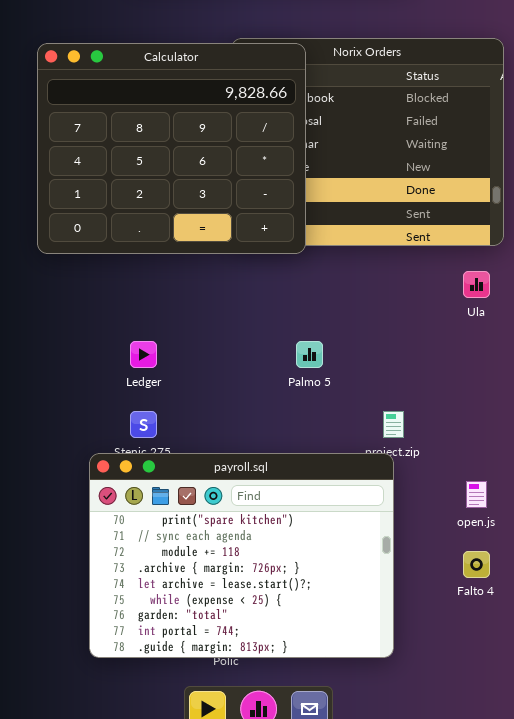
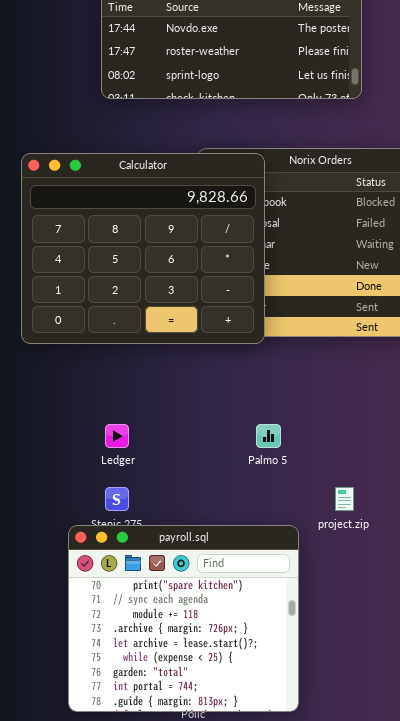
payroll.sql: [89,453,394,658] -> [68,525,299,712], resized

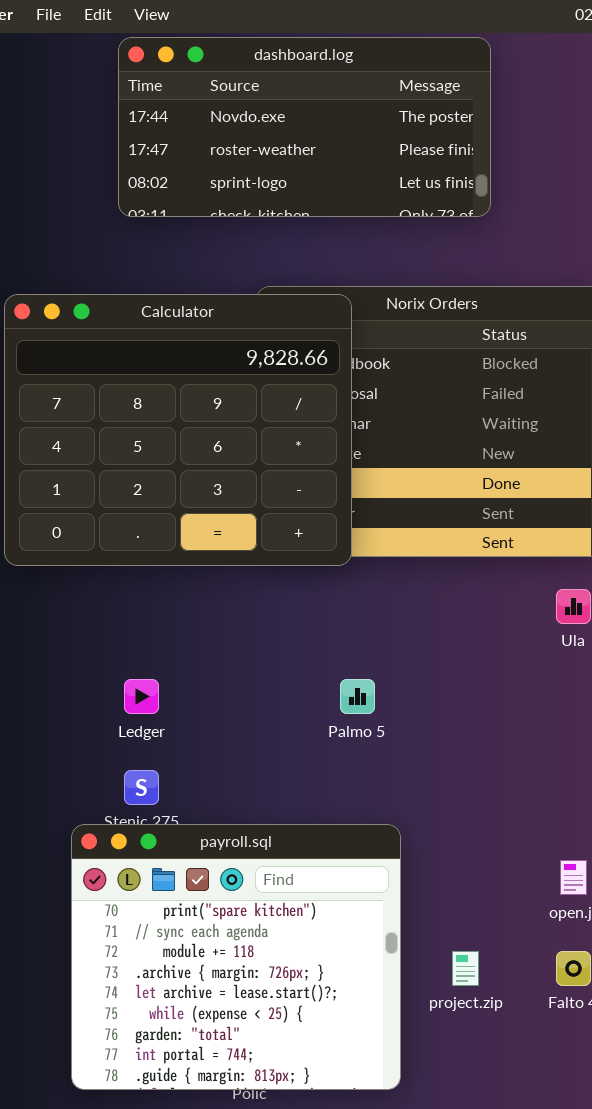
project.zip: [335,487,354,511] -> [452,951,479,986], moved

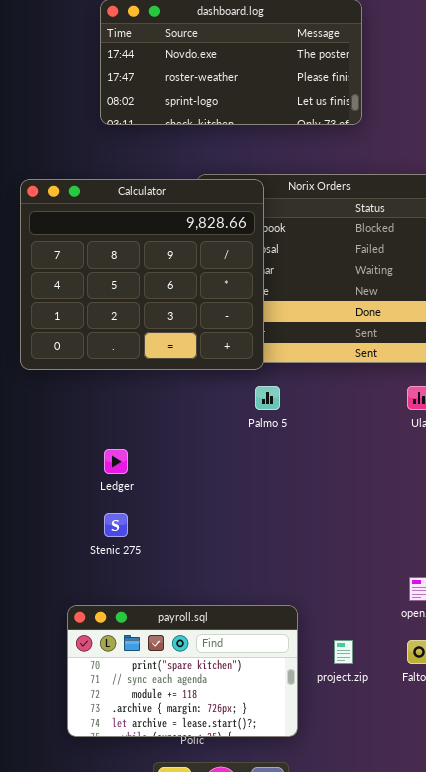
Palmo 5: [340,679,375,714] -> [255,386,280,410], moved
payroll.sql: [71,824,401,1090] -> [67,605,298,737], resized

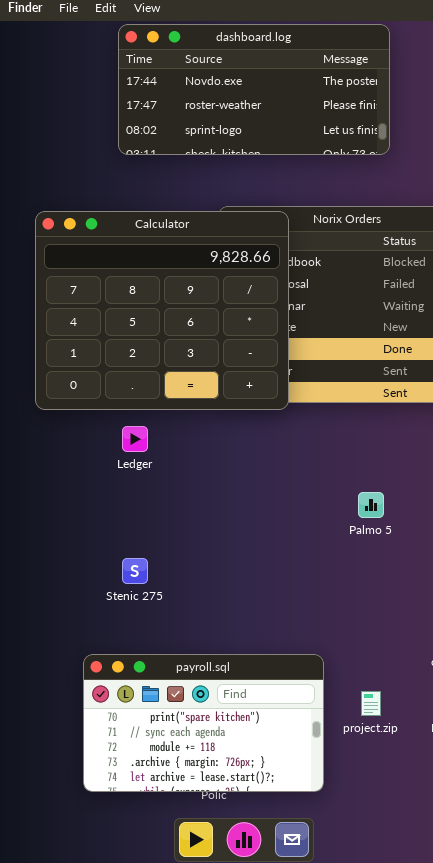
Palmo 5: [255,386,280,410] -> [358,492,384,518], moved
Ledger: [104,449,128,474] -> [122,426,148,452], moved

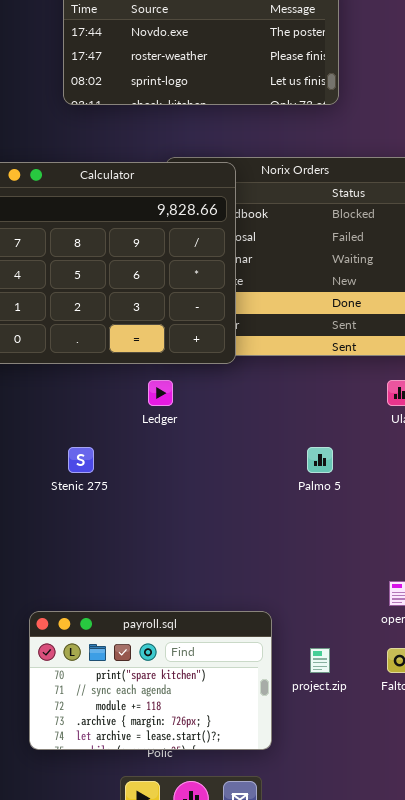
Ledger: [122,426,148,452] -> [148,380,173,406], moved
Stenic 275: [122,558,148,584] -> [68,447,94,473], moved

